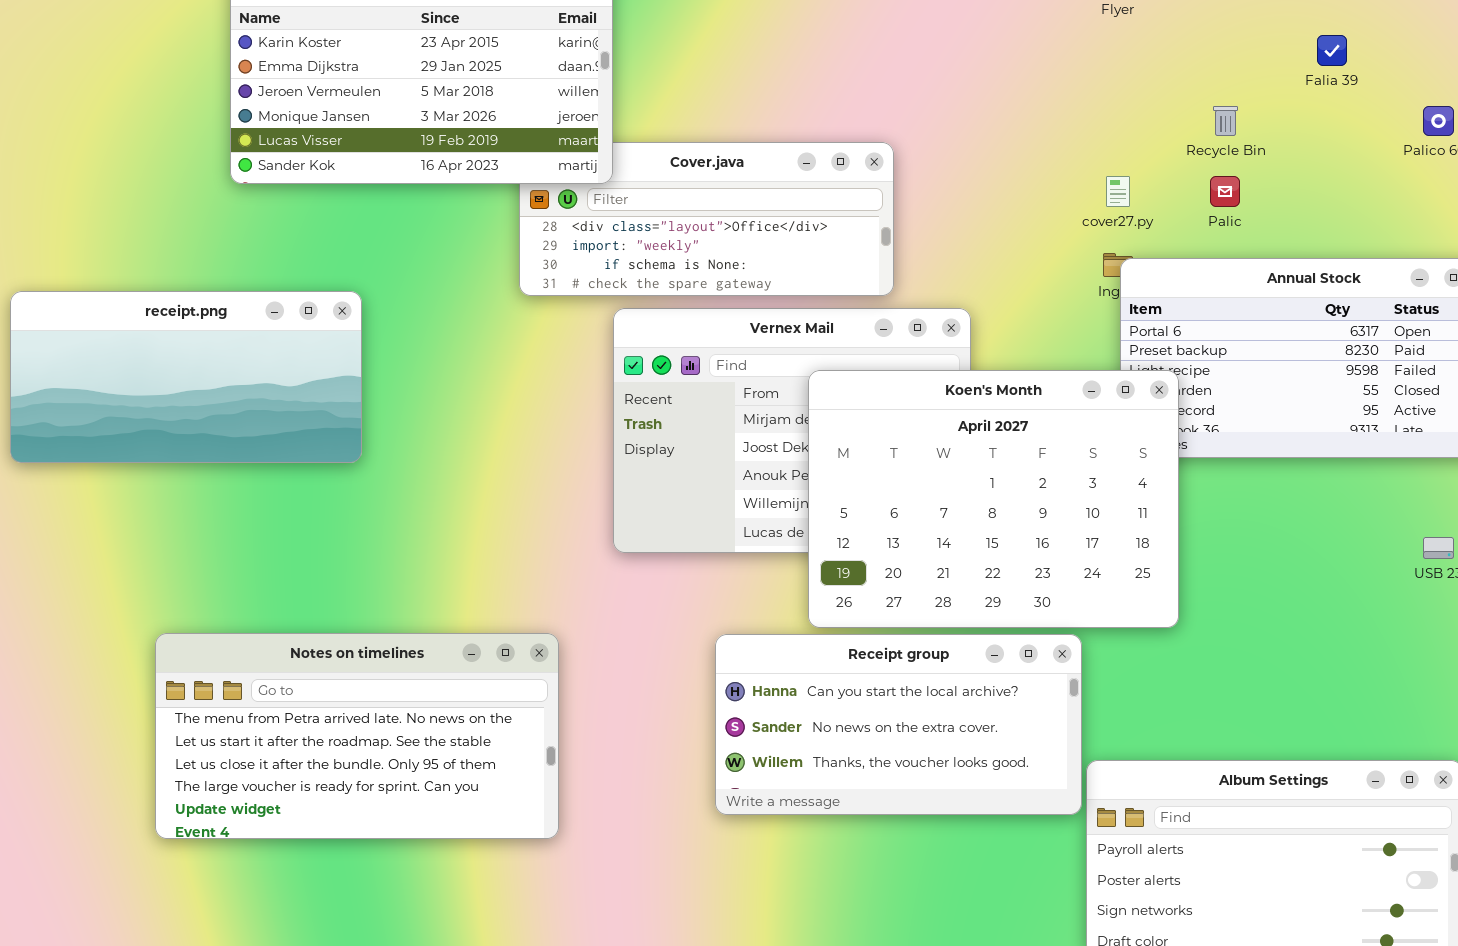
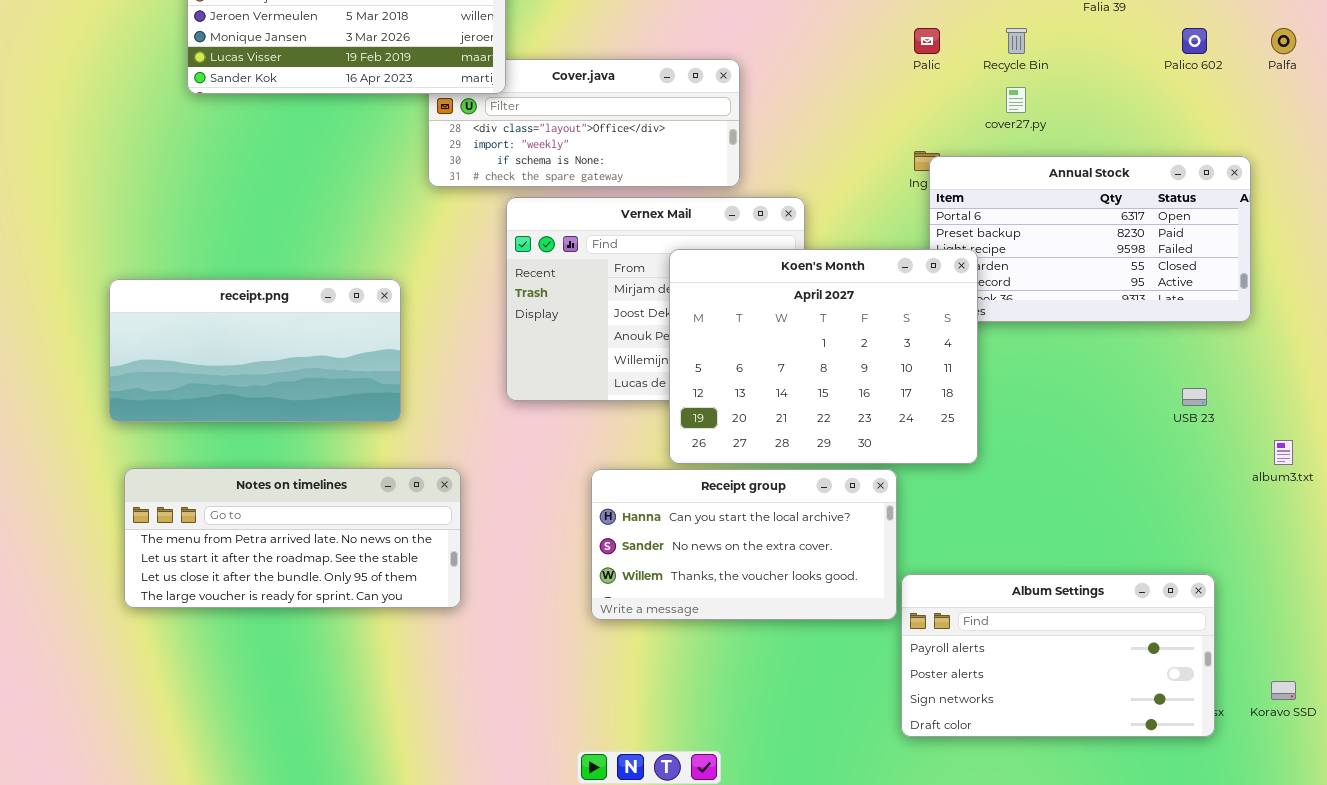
cover27.py: [1106,176,1130,207] -> [1006,87,1026,113], moved
Palic: [1210,176,1240,207] -> [914,28,940,54], moved
receipt.png: [10,291,362,463] -> [109,279,401,422], moved
Notes on timelines: [155,633,559,839] -> [124,468,461,608], resized

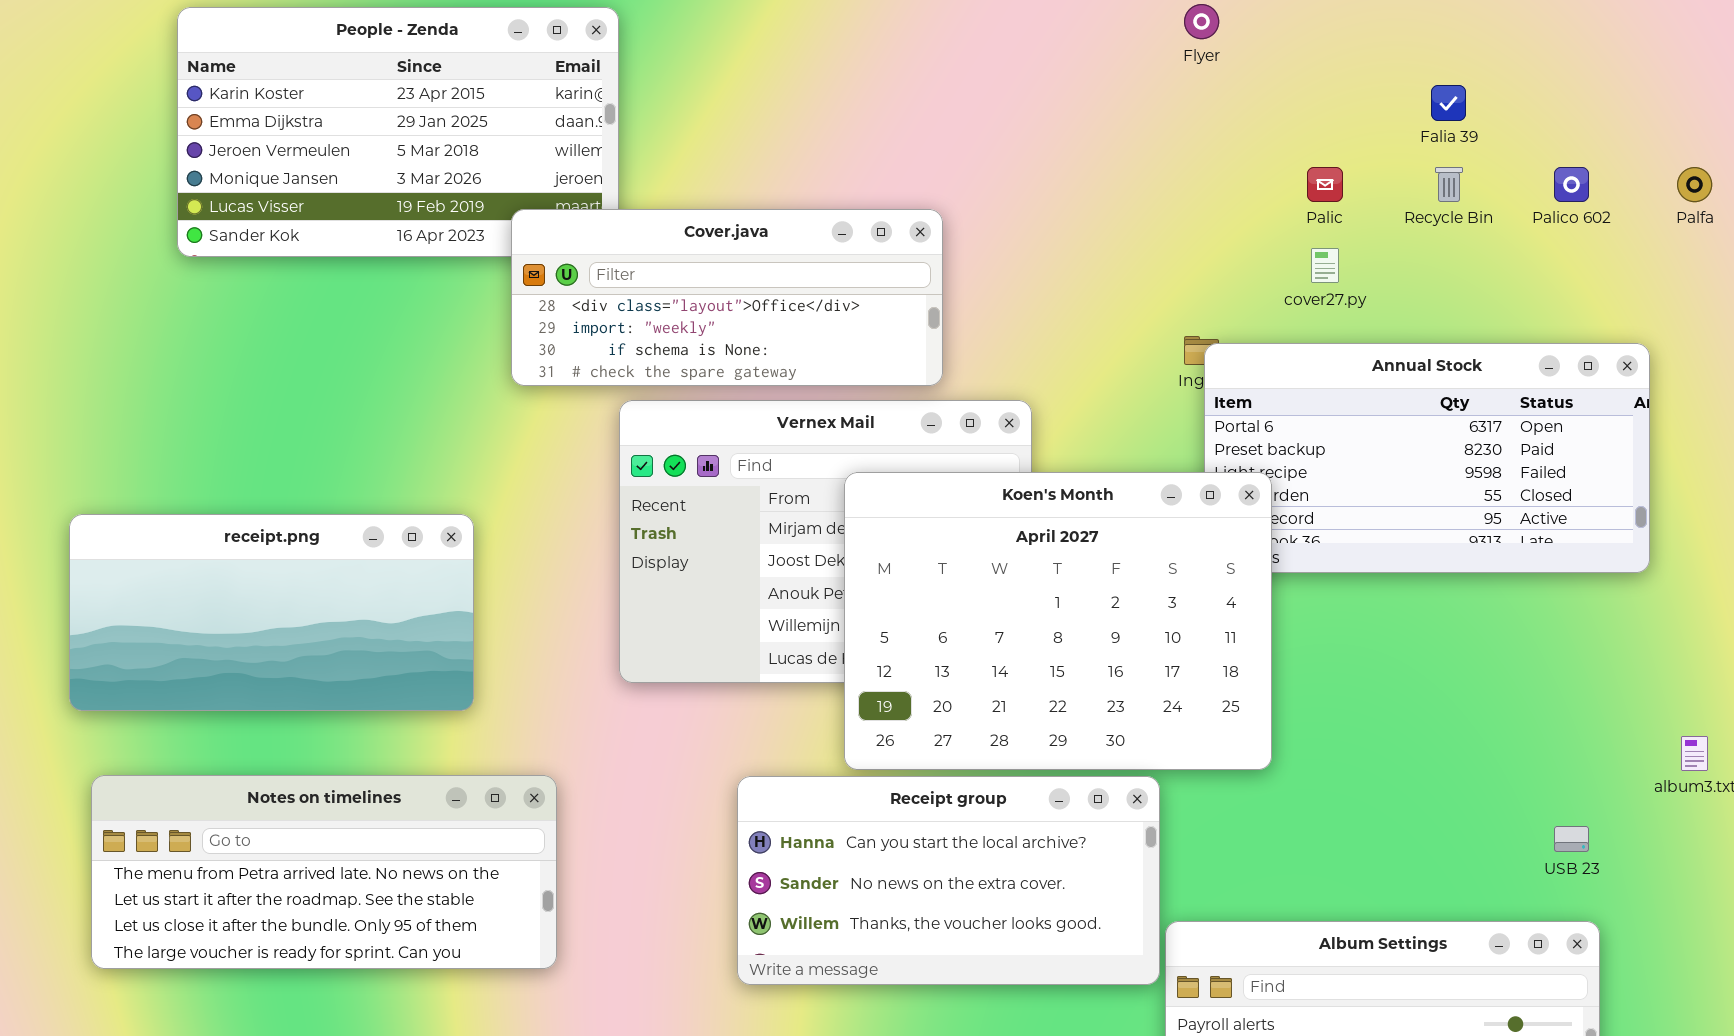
Palic: [914,28,940,54] -> [1307,167,1343,202], moved
Recycle Bin: [1006,28,1027,54] -> [1435,167,1463,202], moved
Cover.java: [428,59,740,187] -> [511,209,943,386], raised
USB 23: [1182,388,1207,406] -> [1554,826,1589,852], moved

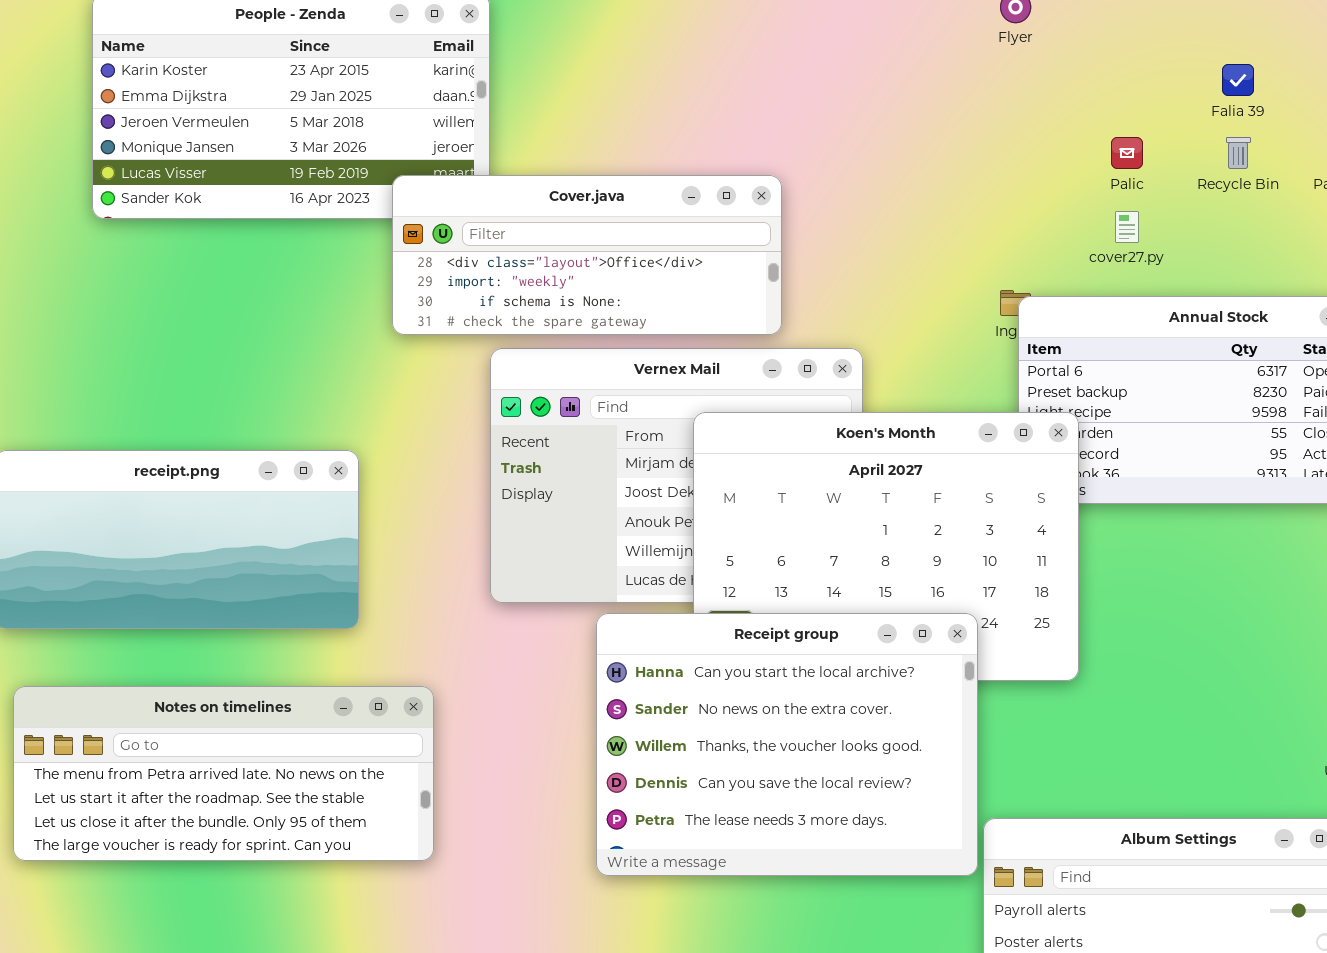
Receipt group: [737,776,1160,985] -> [596,613,978,876], resized

